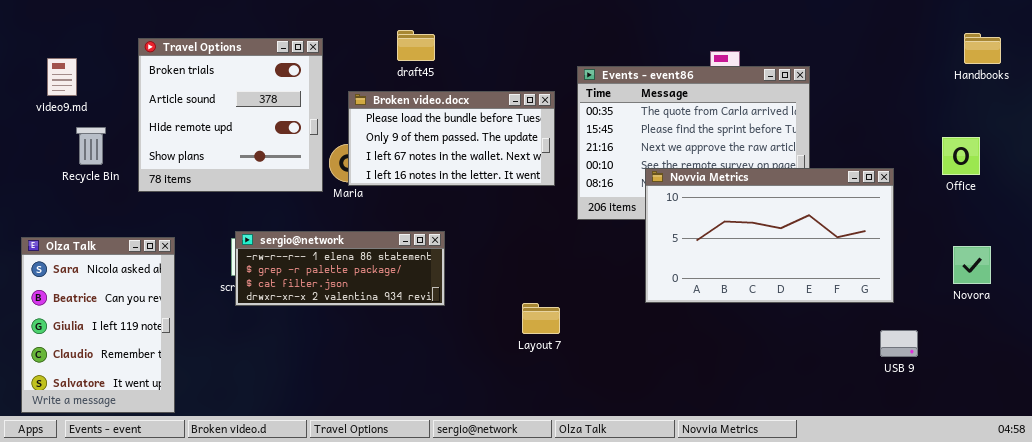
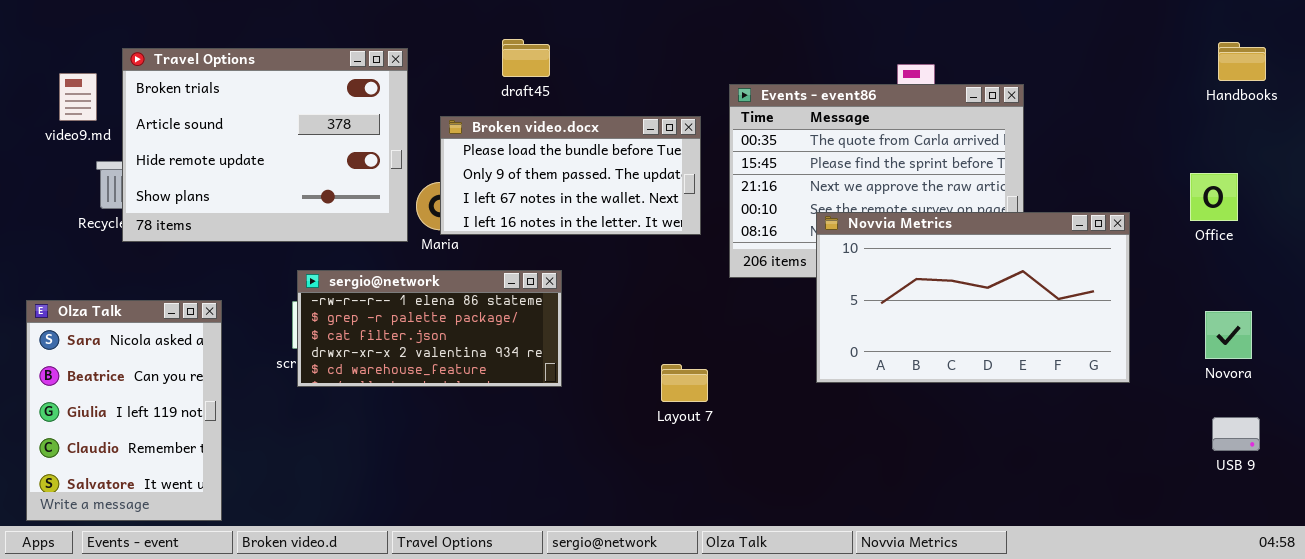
Travel Options: [138,38,323,192] -> [122,48,408,242], resized
sergio@network: [235,231,445,306] -> [297,270,562,387], resized
Layout 7: [522,303,560,334] -> [661,364,708,402], moved
USB 9: [880,330,918,357] -> [1212,417,1260,451], moved

